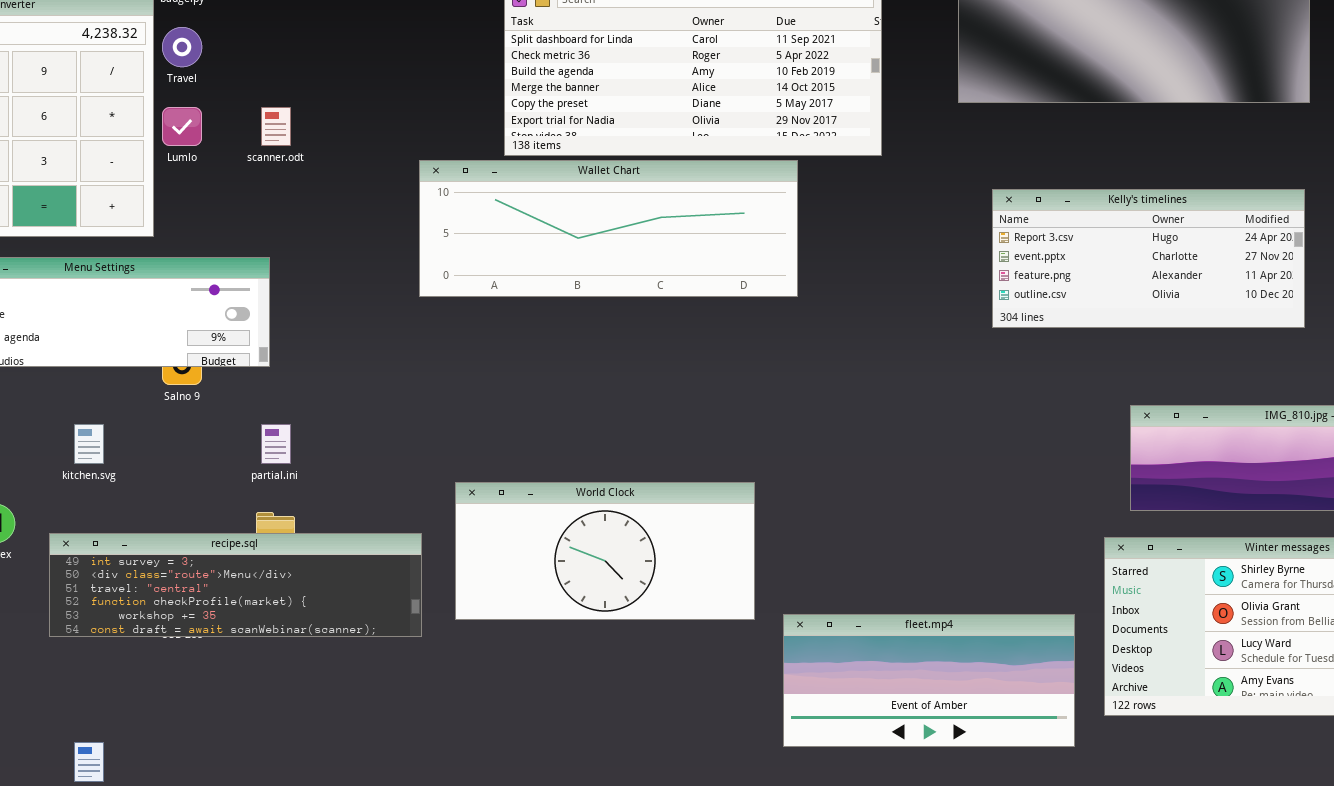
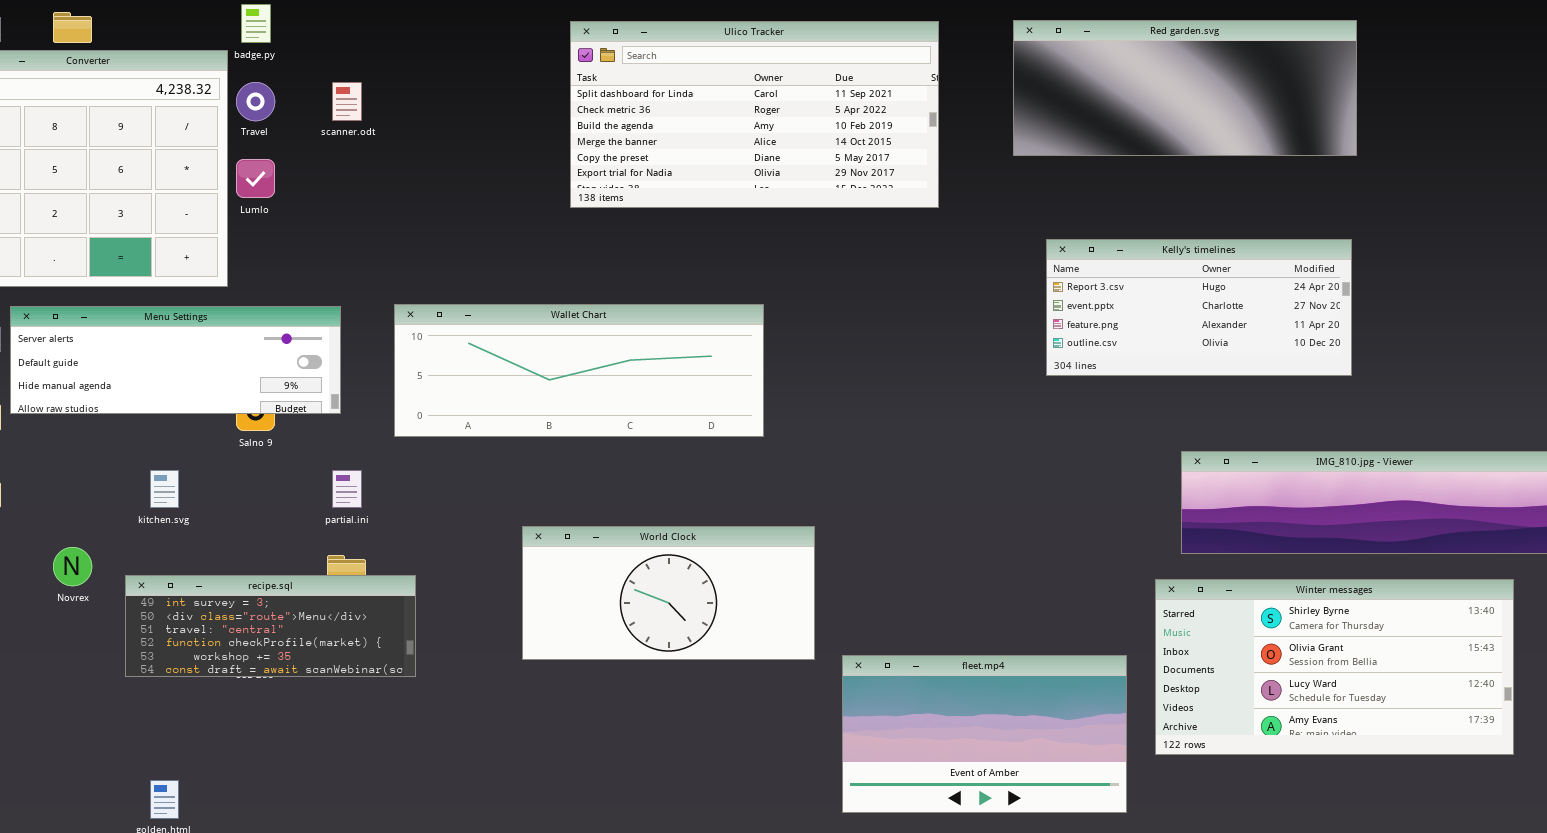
scanner.odt: [261,107,291,146] -> [332,82,362,121], moved
Wallet Chart: [419,160,798,297] -> [394,304,764,437], moved
recipe.sql: [49,533,422,637] -> [125,575,416,677], resized
fleet.mp4: [783,614,1075,747] -> [842,655,1127,813], resized

